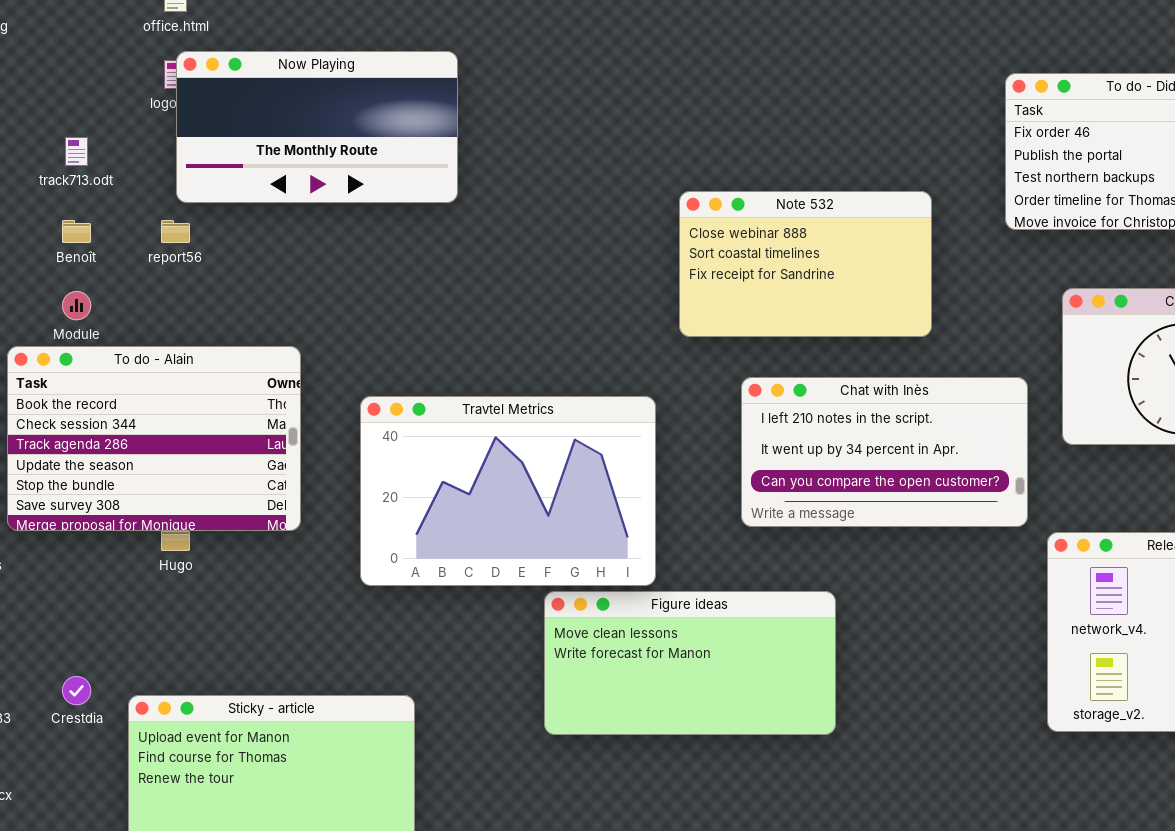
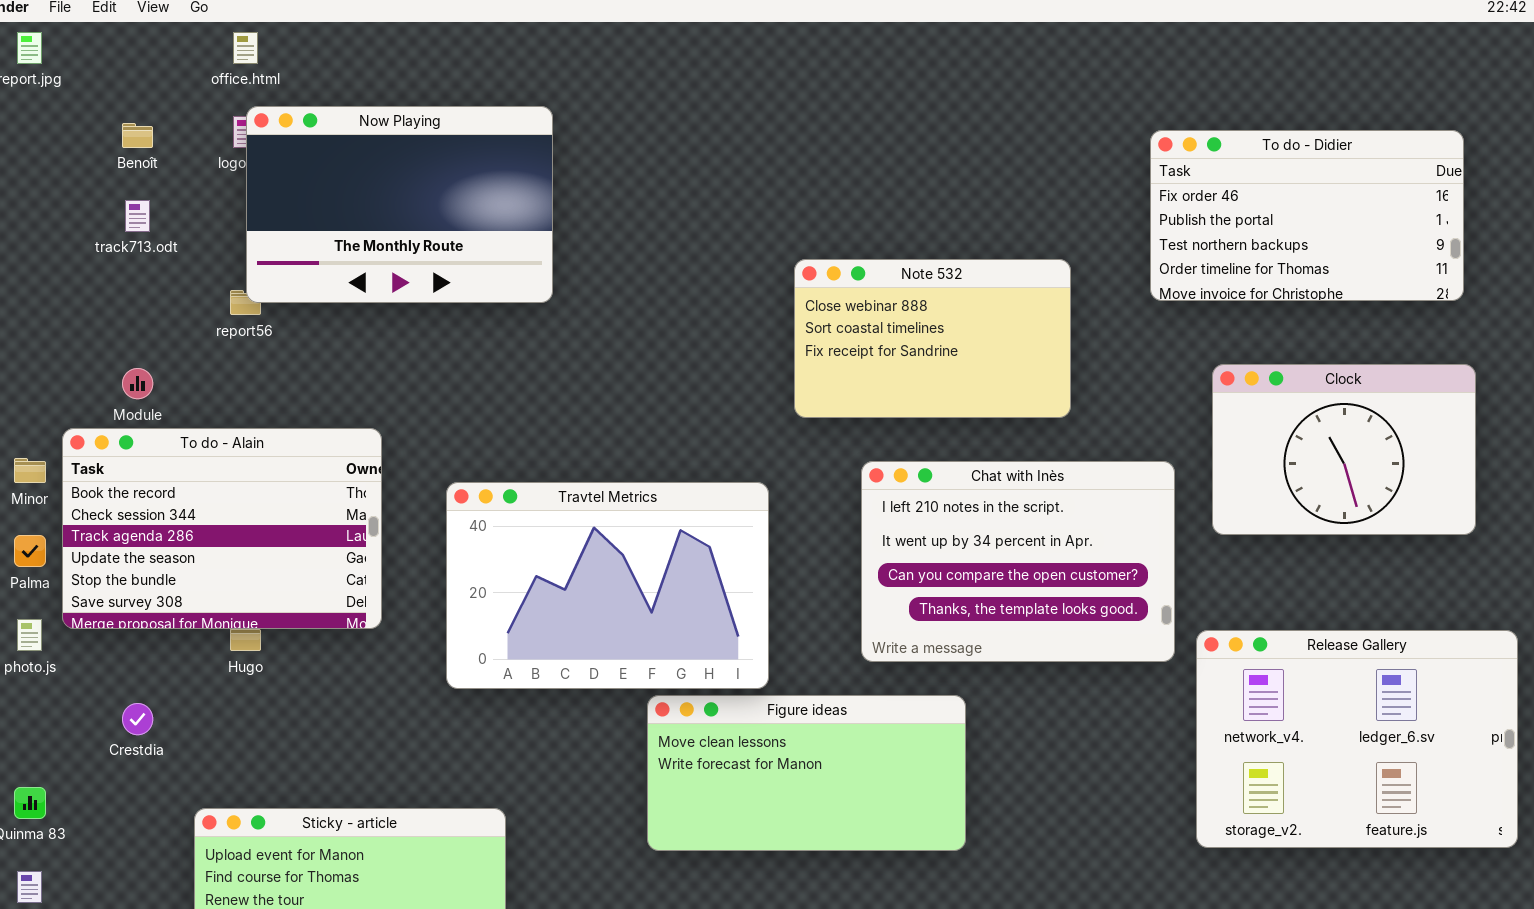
Now Playing: [176,51,458,203] -> [246,106,553,303], resized
Benoît: [62,220,91,243] -> [122,123,153,148], moved
Chat with Inès: [741,377,1028,527] -> [861,461,1175,662], resized
Crestdia: [62,676,91,705] -> [122,703,153,735], moved

